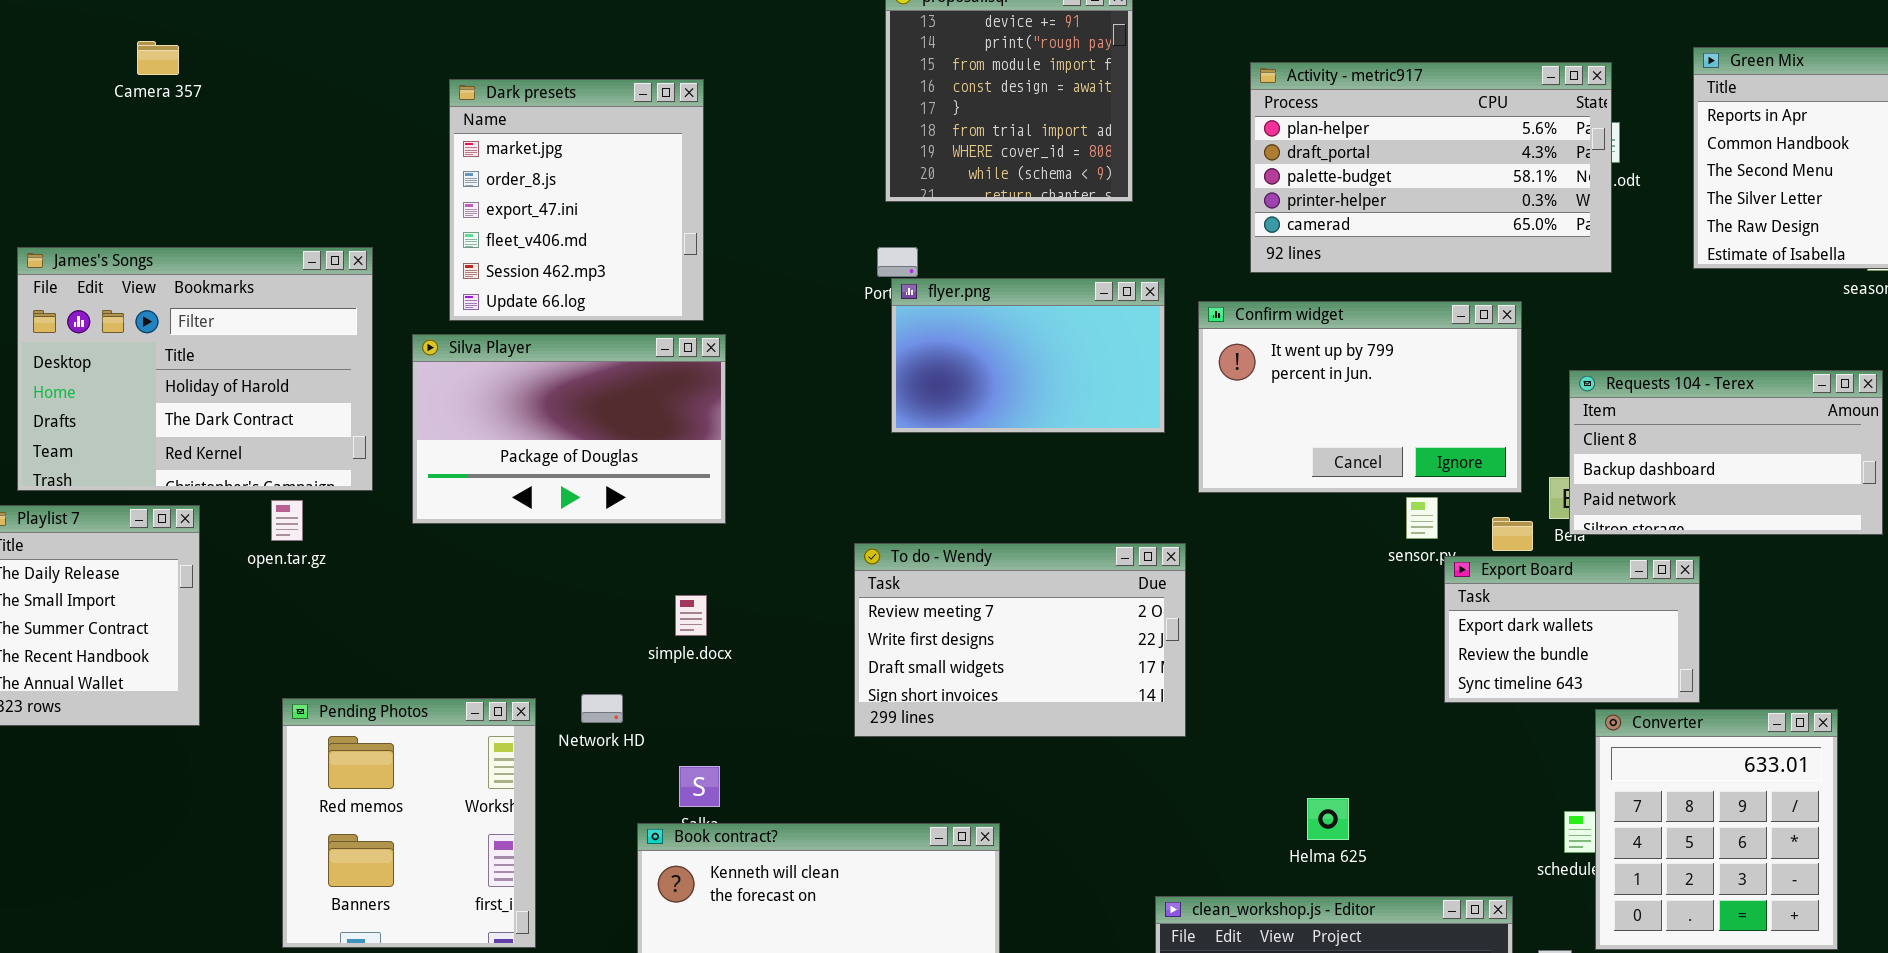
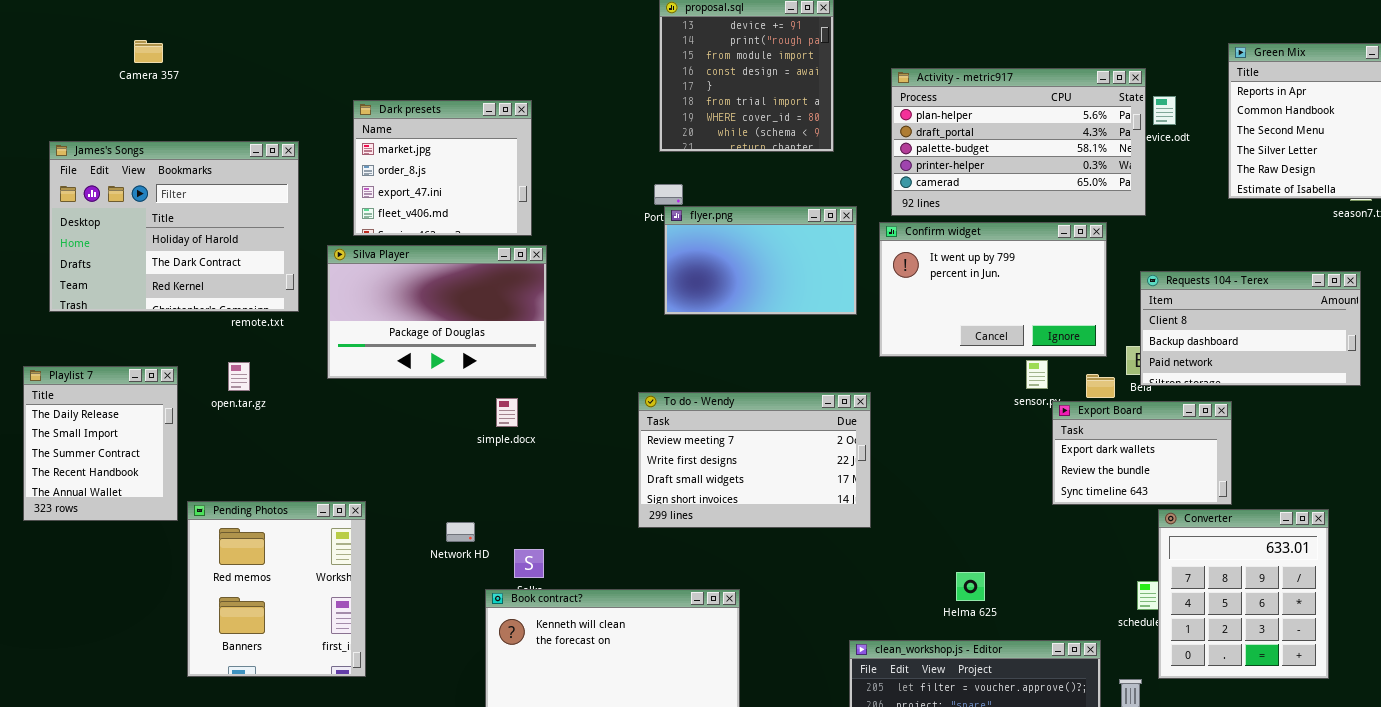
Activity - metric917: [1250,62,1612,273] -> [891,68,1146,216], moved
Dark presets: [449,79,704,321] -> [353,100,532,236], resized
James's Songs: [17,247,373,491] -> [49,141,299,312], moved
simple.docx: [675,595,707,636] -> [496,398,518,427], moved
Network HD: [581,694,623,723] -> [446,522,475,542], moved
Pending Photos: [282,698,536,948] -> [187,501,366,677], moved

